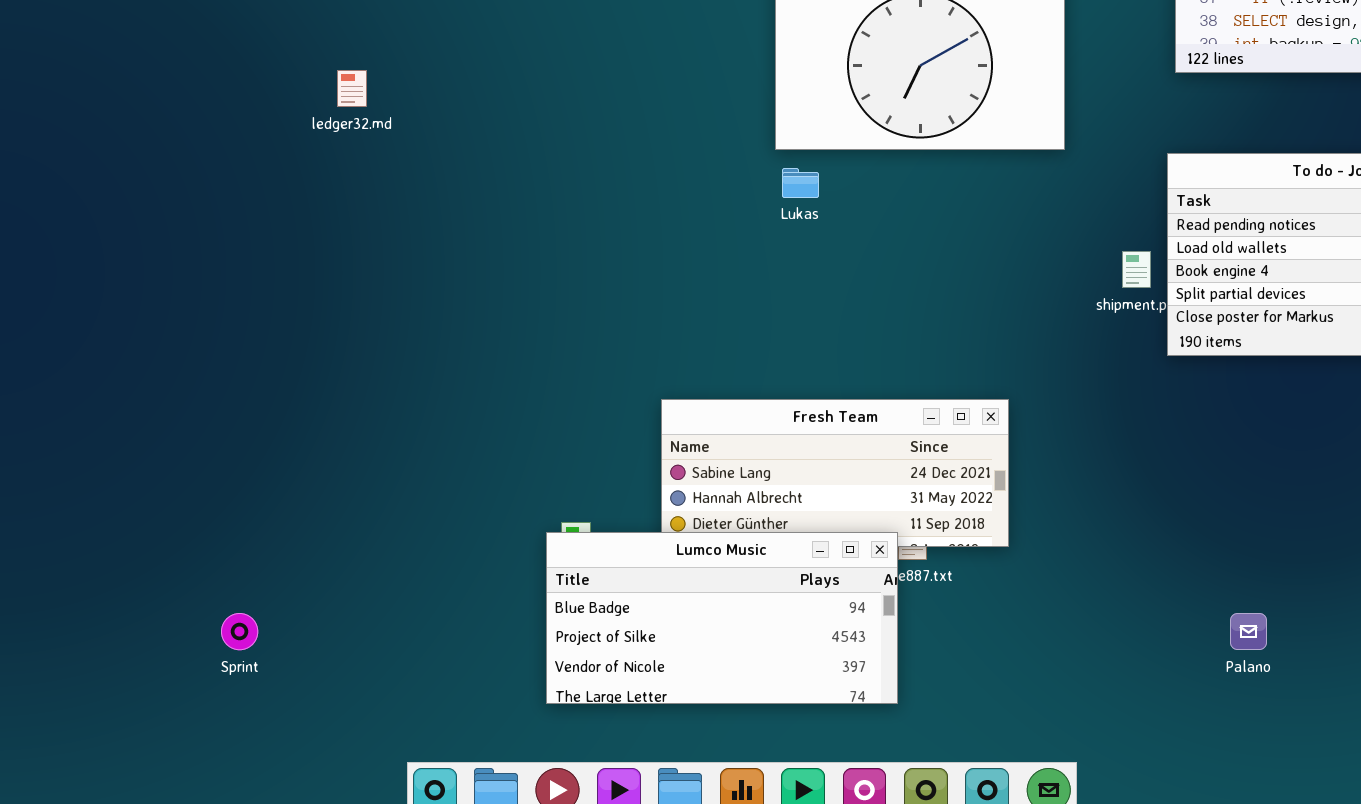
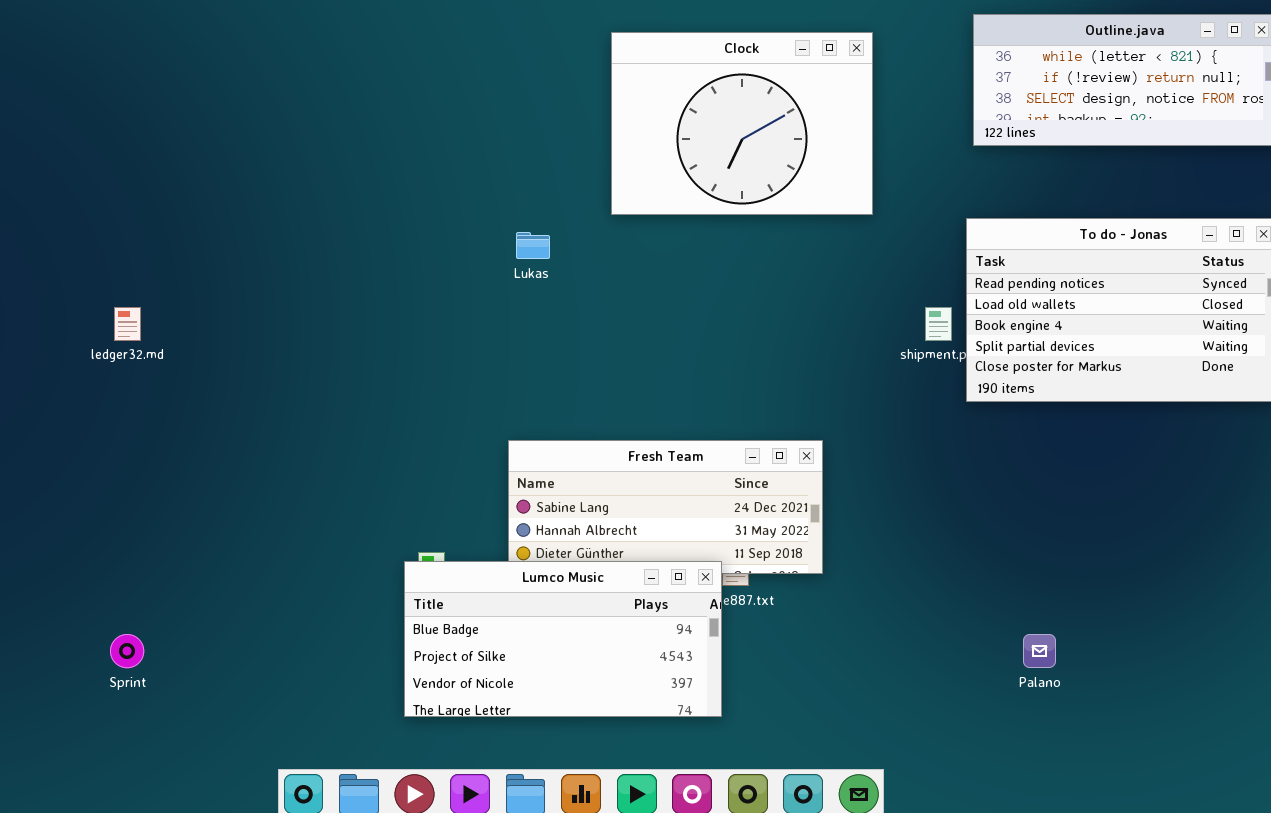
ledger32.md: [337,70,367,107] -> [114,307,141,341], moved
Lukas: [782,168,819,198] -> [516,232,550,259], moved

